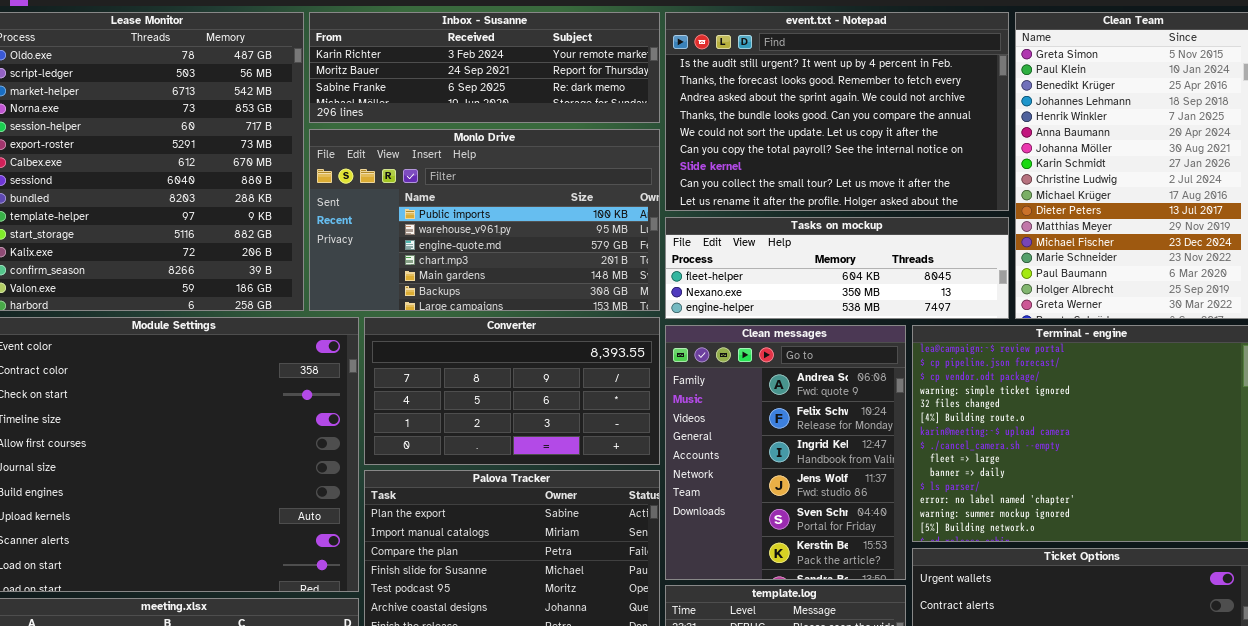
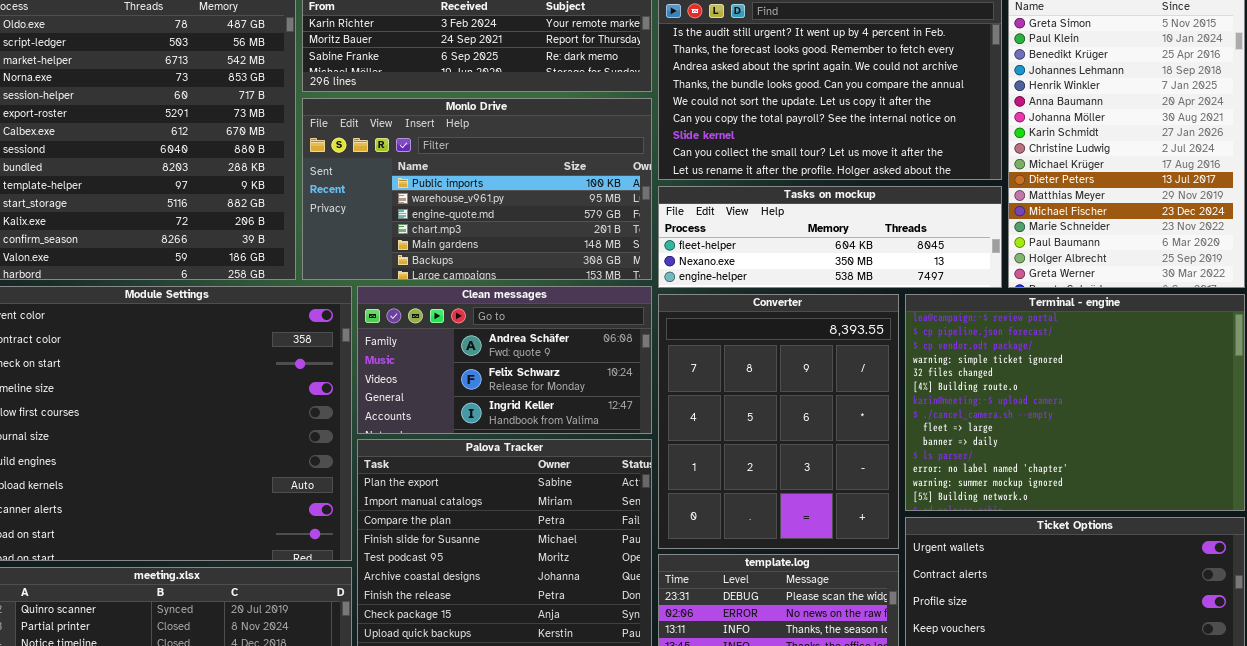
Converter: [364,317,660,465] -> [658,294,899,549], moved, resized
Clean messages: [665,325,906,580] -> [357,286,652,434], moved, resized

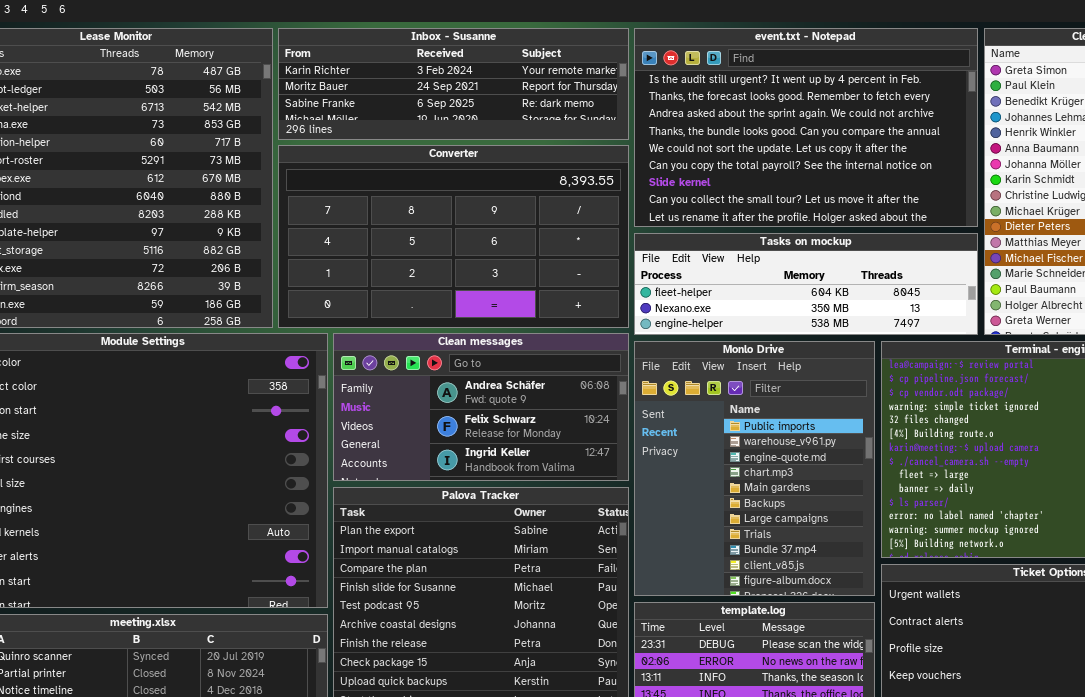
Monlo Drive: [302,98,652,280] -> [634,341,875,596], moved, resized
Converter: [658,294,899,549] -> [278,145,629,328], moved, resized

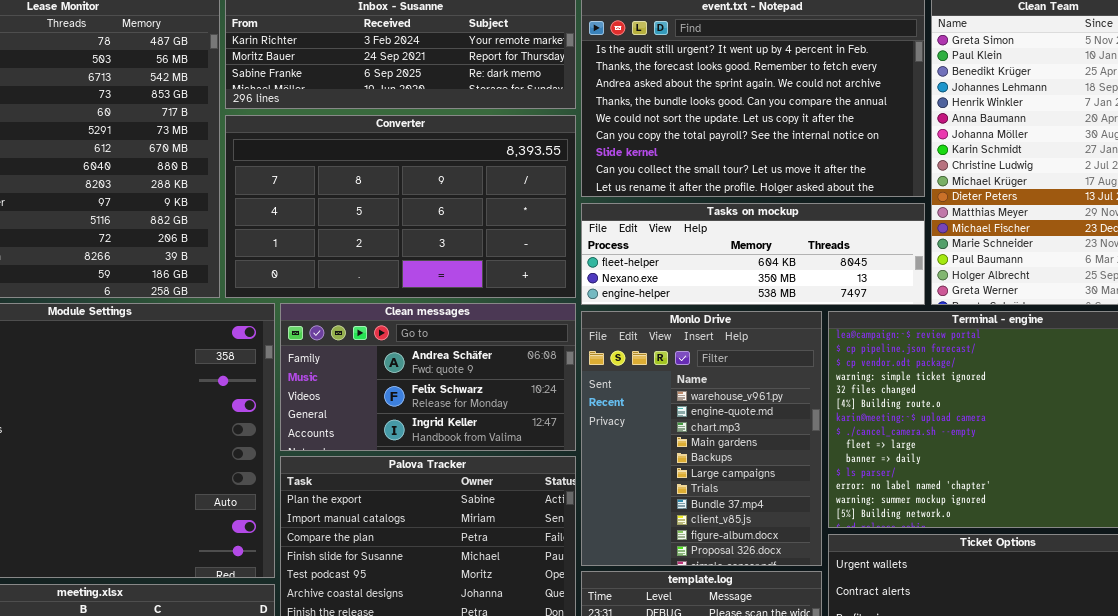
Monlo Drive: [634,341,875,596] -> [581,311,822,566], scrolled down 1 row

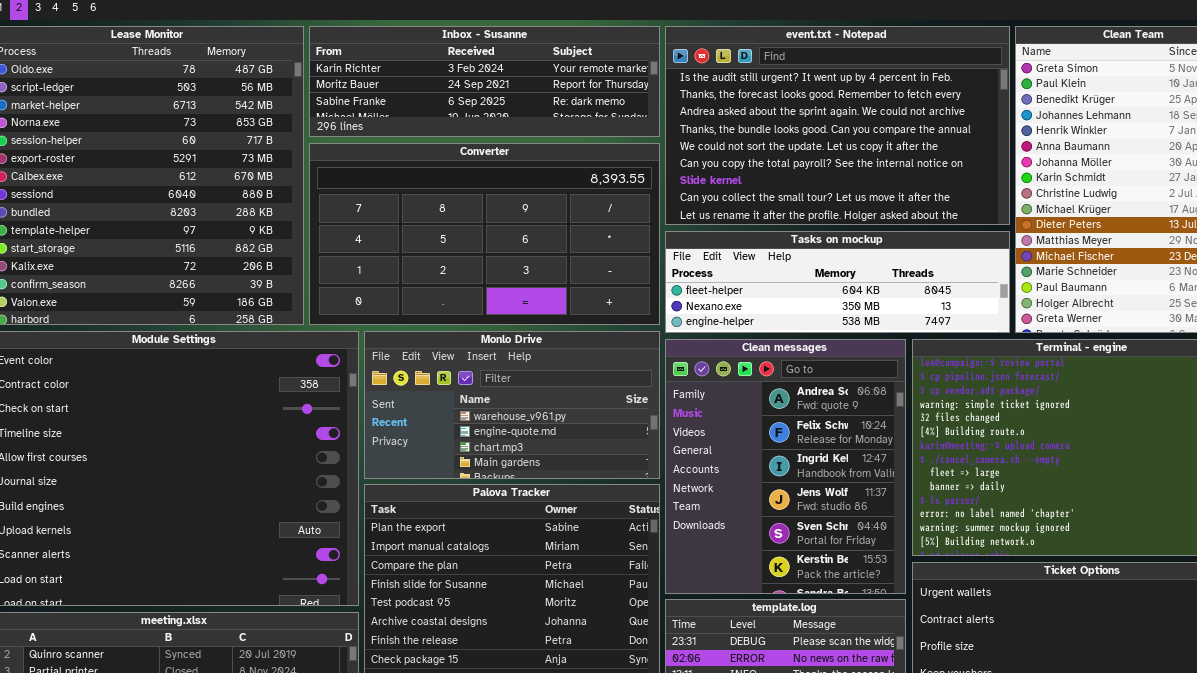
Clean messages: [280,303,576,451] -> [665,339,906,594], moved, resized
Monlo Drive: [581,311,822,566] -> [364,331,660,479], moved, resized

